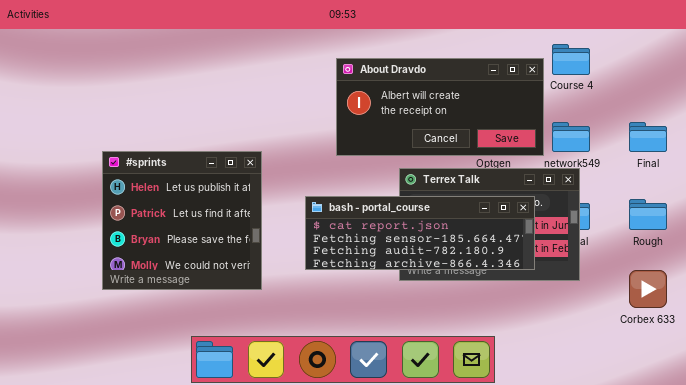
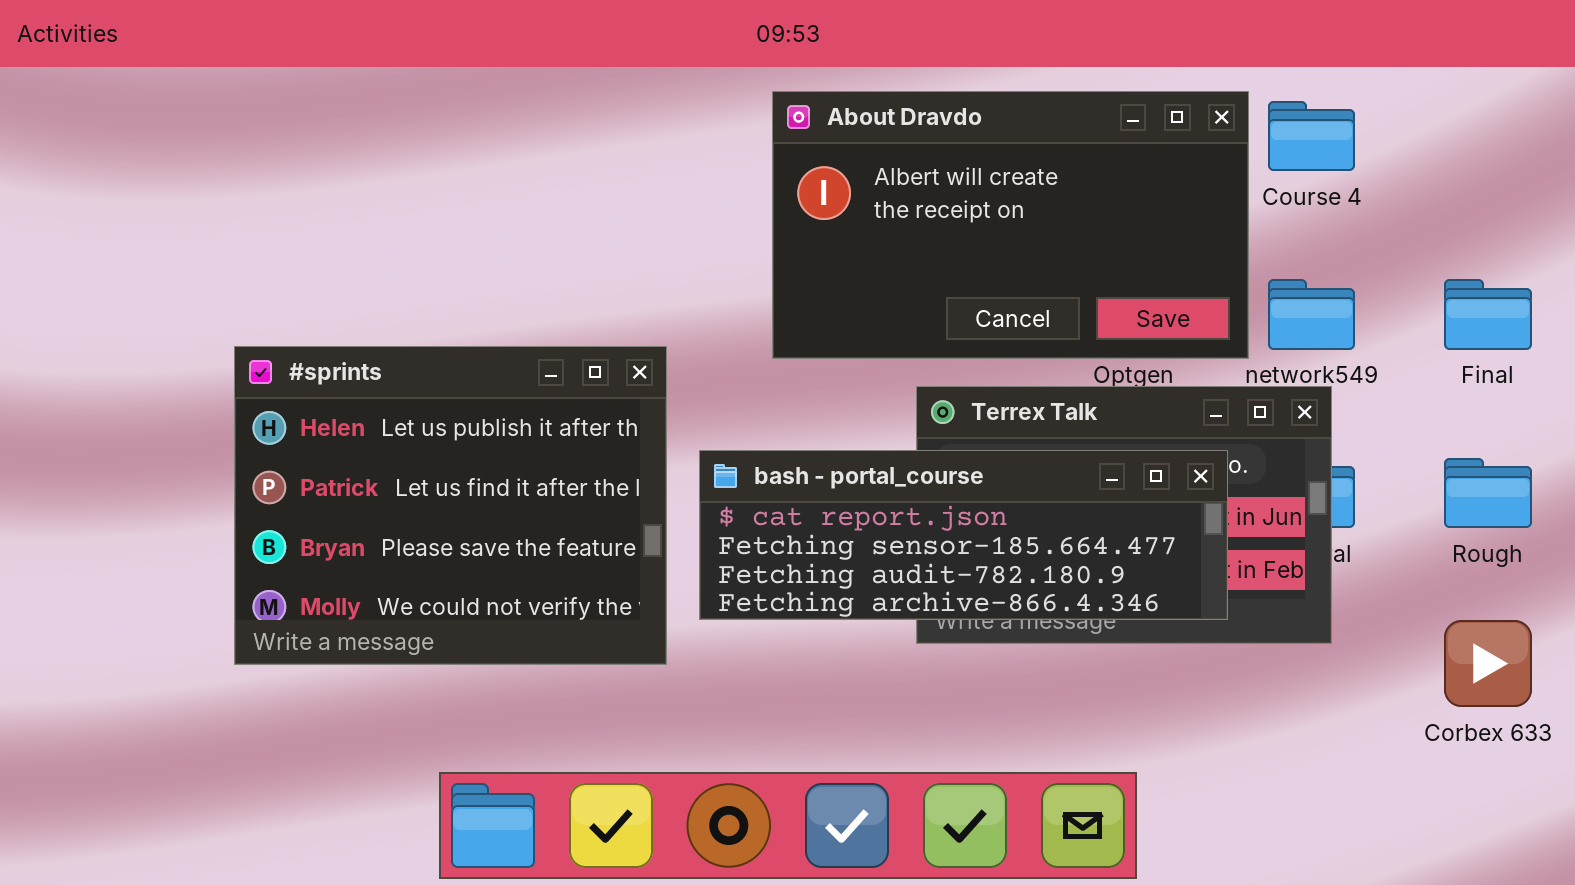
About Dravdo: [336,58,544,156] -> [772,91,1249,359], resized
#sprints: [102,151,262,290] -> [234,346,667,665], resized

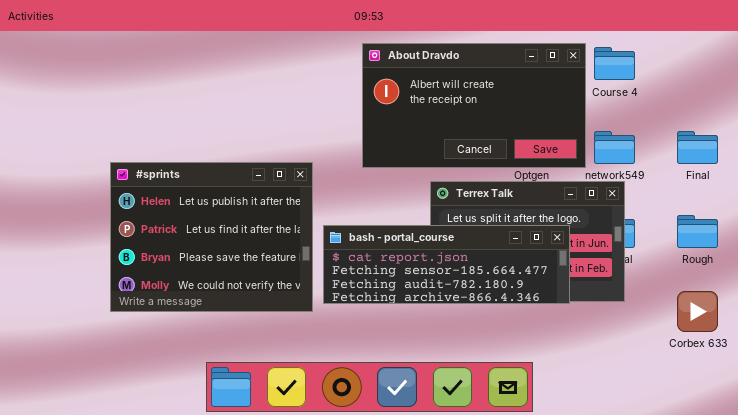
bash - portal_course: [699,450,1228,620] -> [323,225,570,304], moved

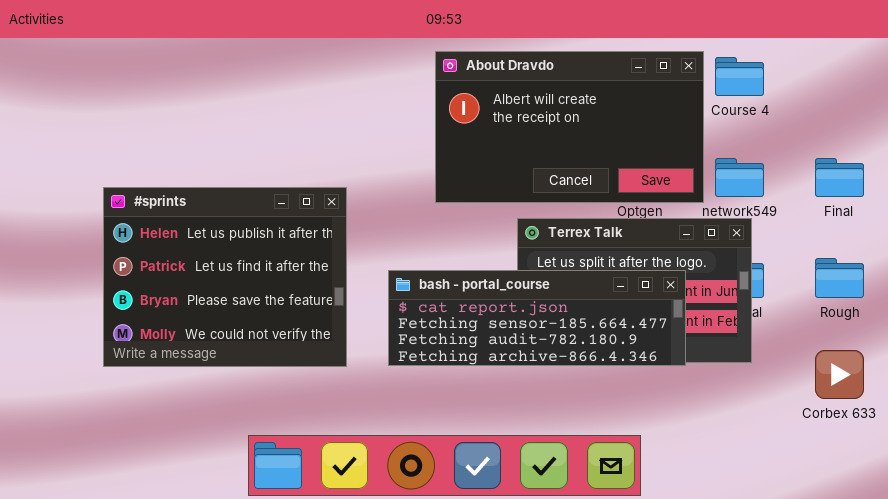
#sprints: [110,162,313,312] -> [103,187,347,367], moved

